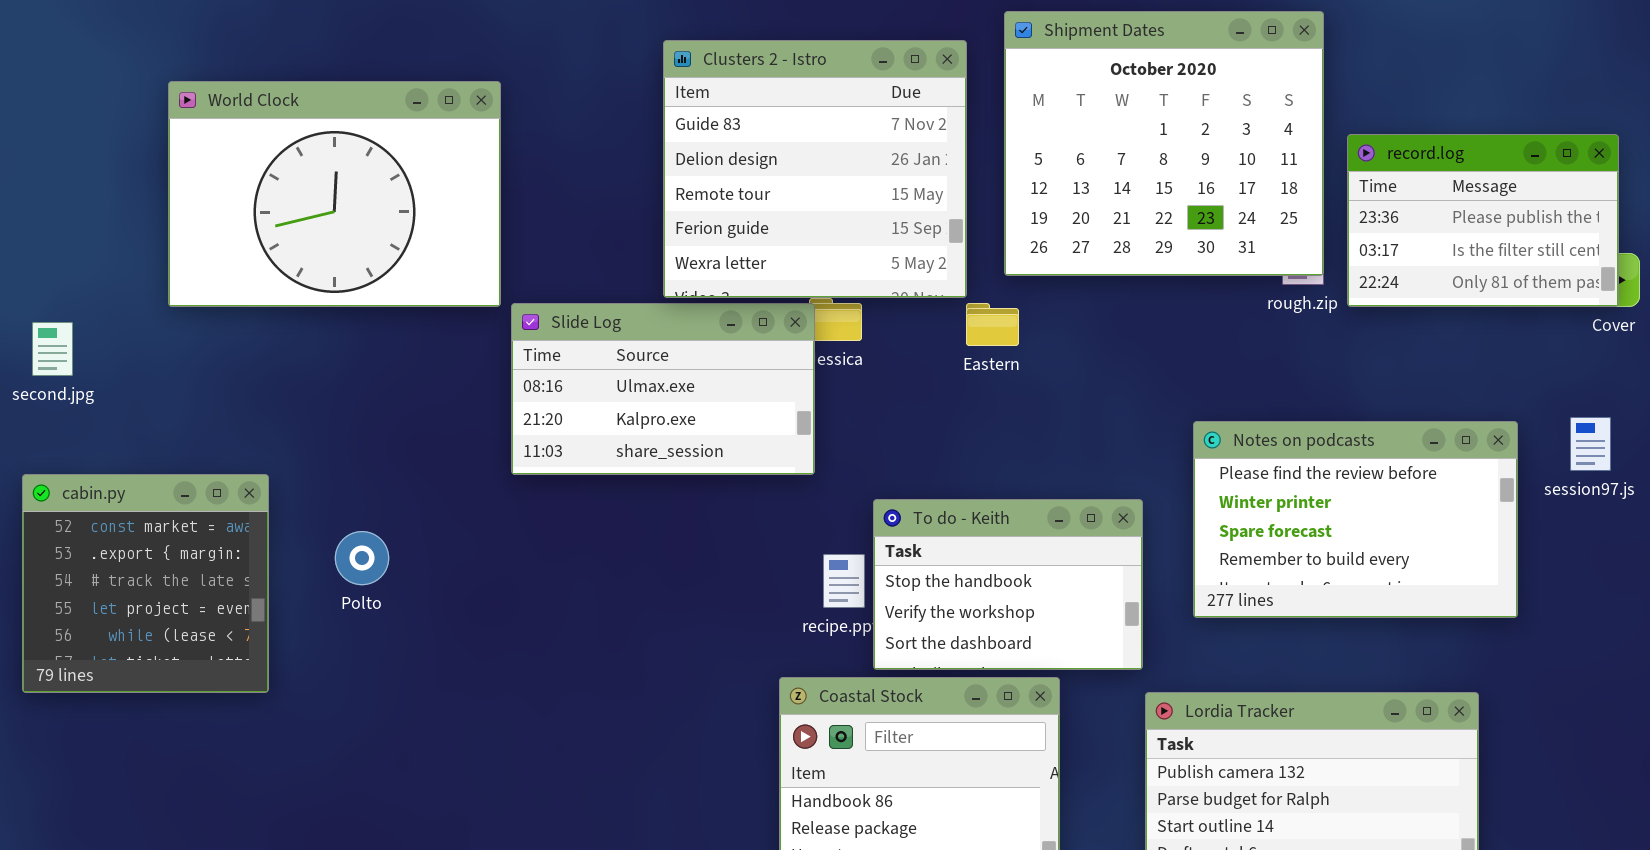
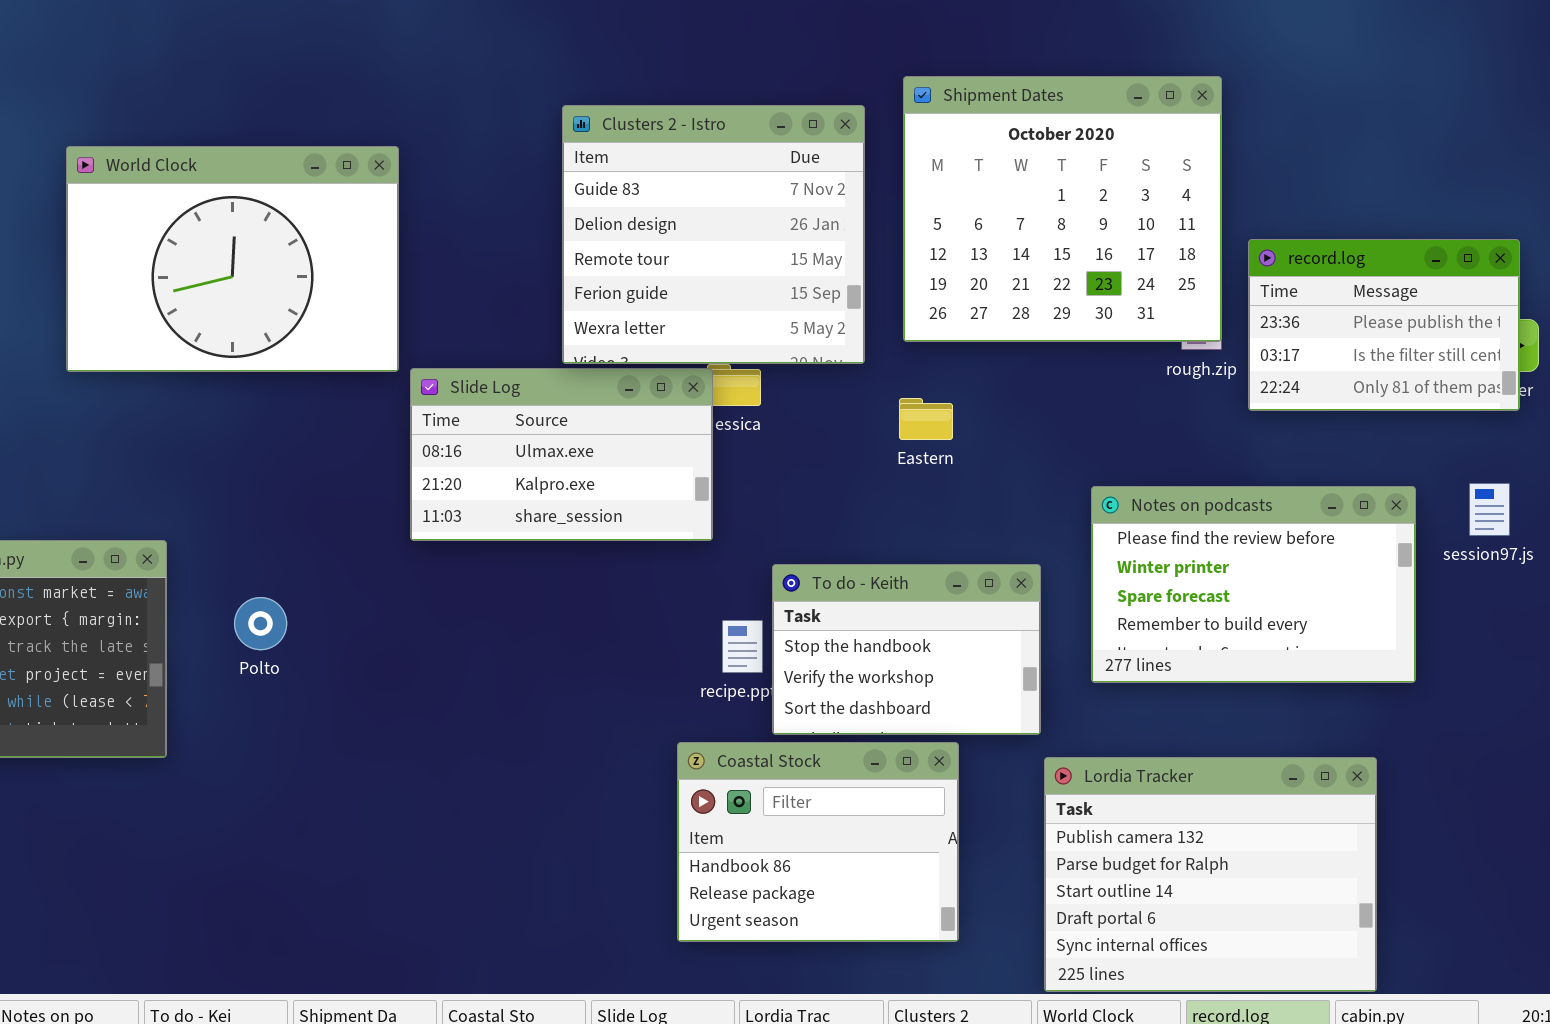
record.log: [1347,134,1619,307] -> [1248,239,1520,411], moved
Eastern: [966,303,1019,346] -> [899,398,953,440], moved

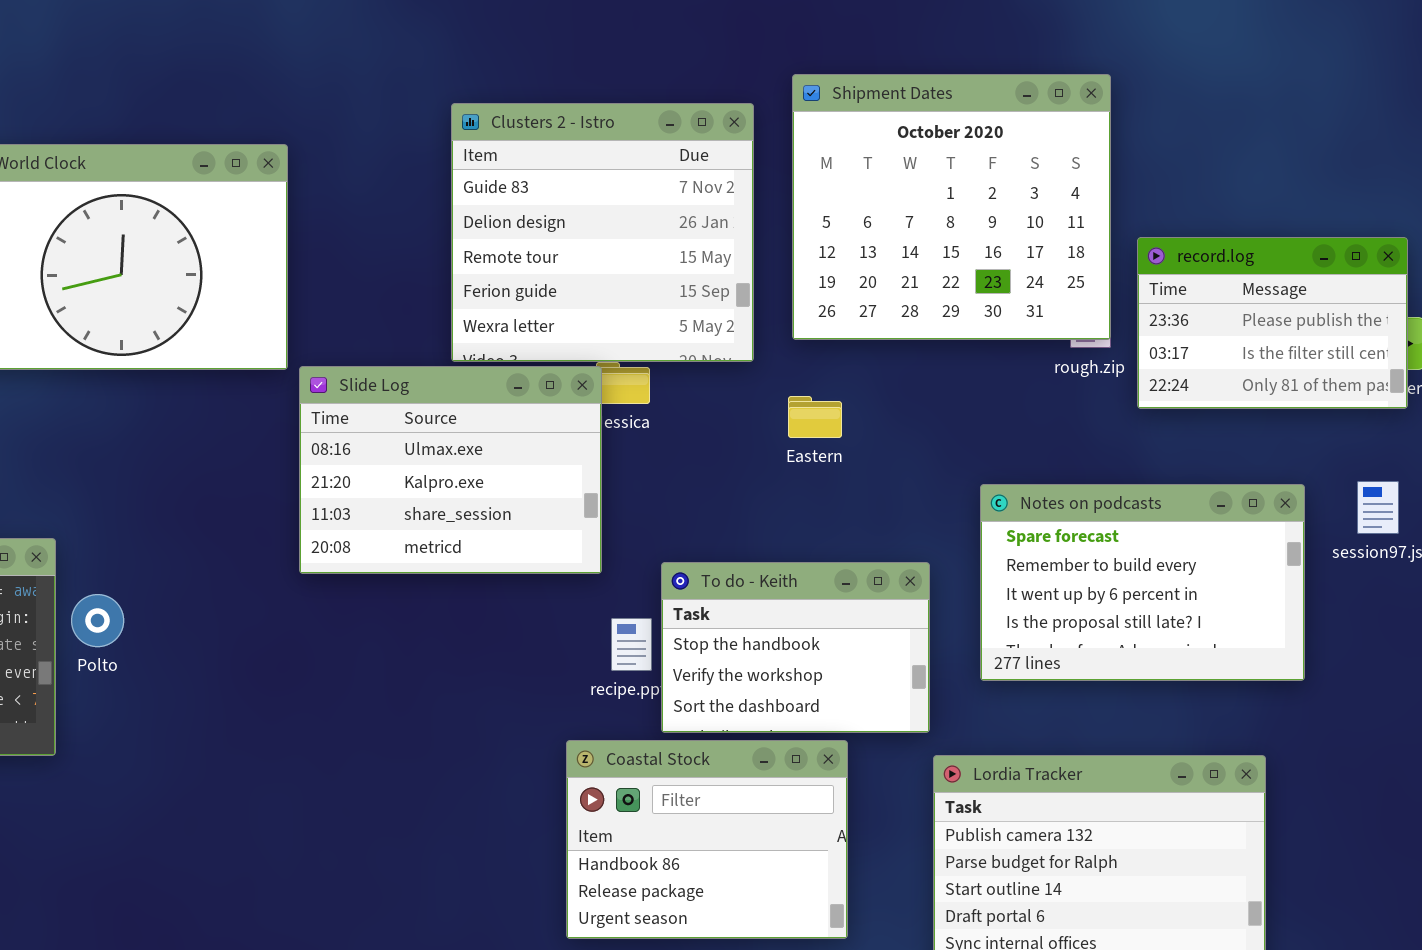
Slide Log: [410,368,713,541] -> [299,366,602,574], resized
Notes on podcasts: [1091,486,1416,683] -> [980,484,1305,681], scrolled down 2 rows
Polto: [234,597,287,650] -> [71,594,124,647], moved

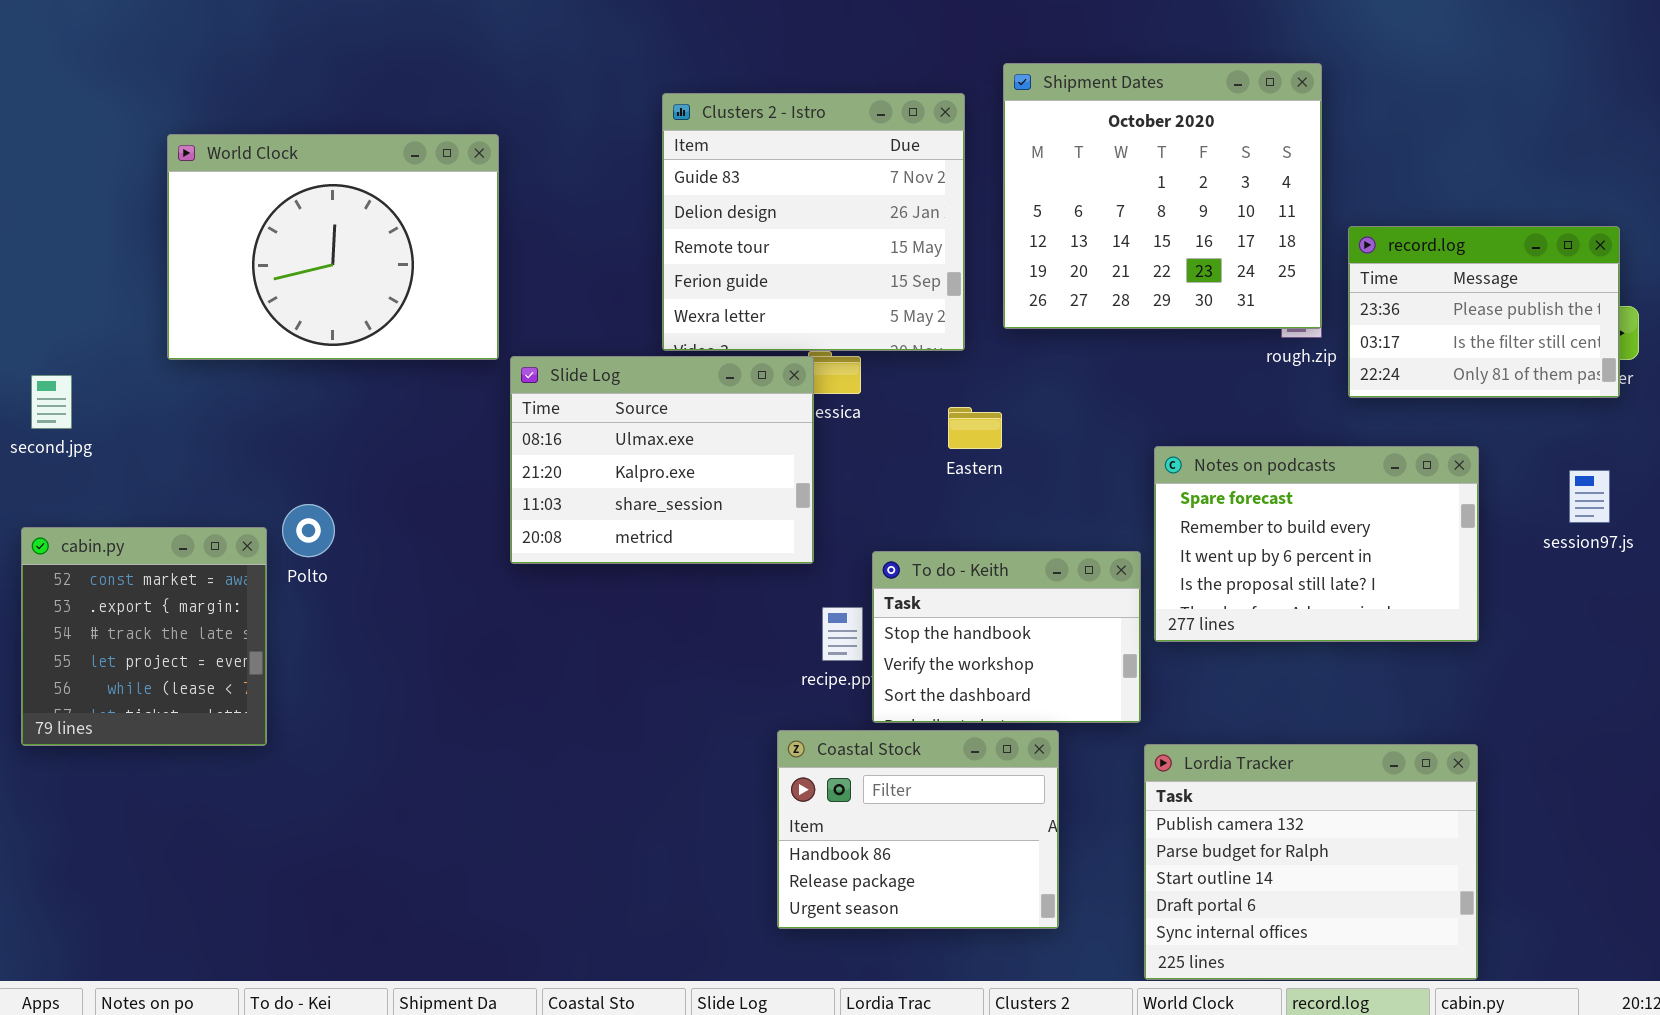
Eastern: [788,396,842,438] -> [948,407,1002,449], moved
Notes on podcasts: [980,484,1305,681] -> [1154,446,1479,642], moved
Polto: [71,594,124,647] -> [282,504,335,557], moved

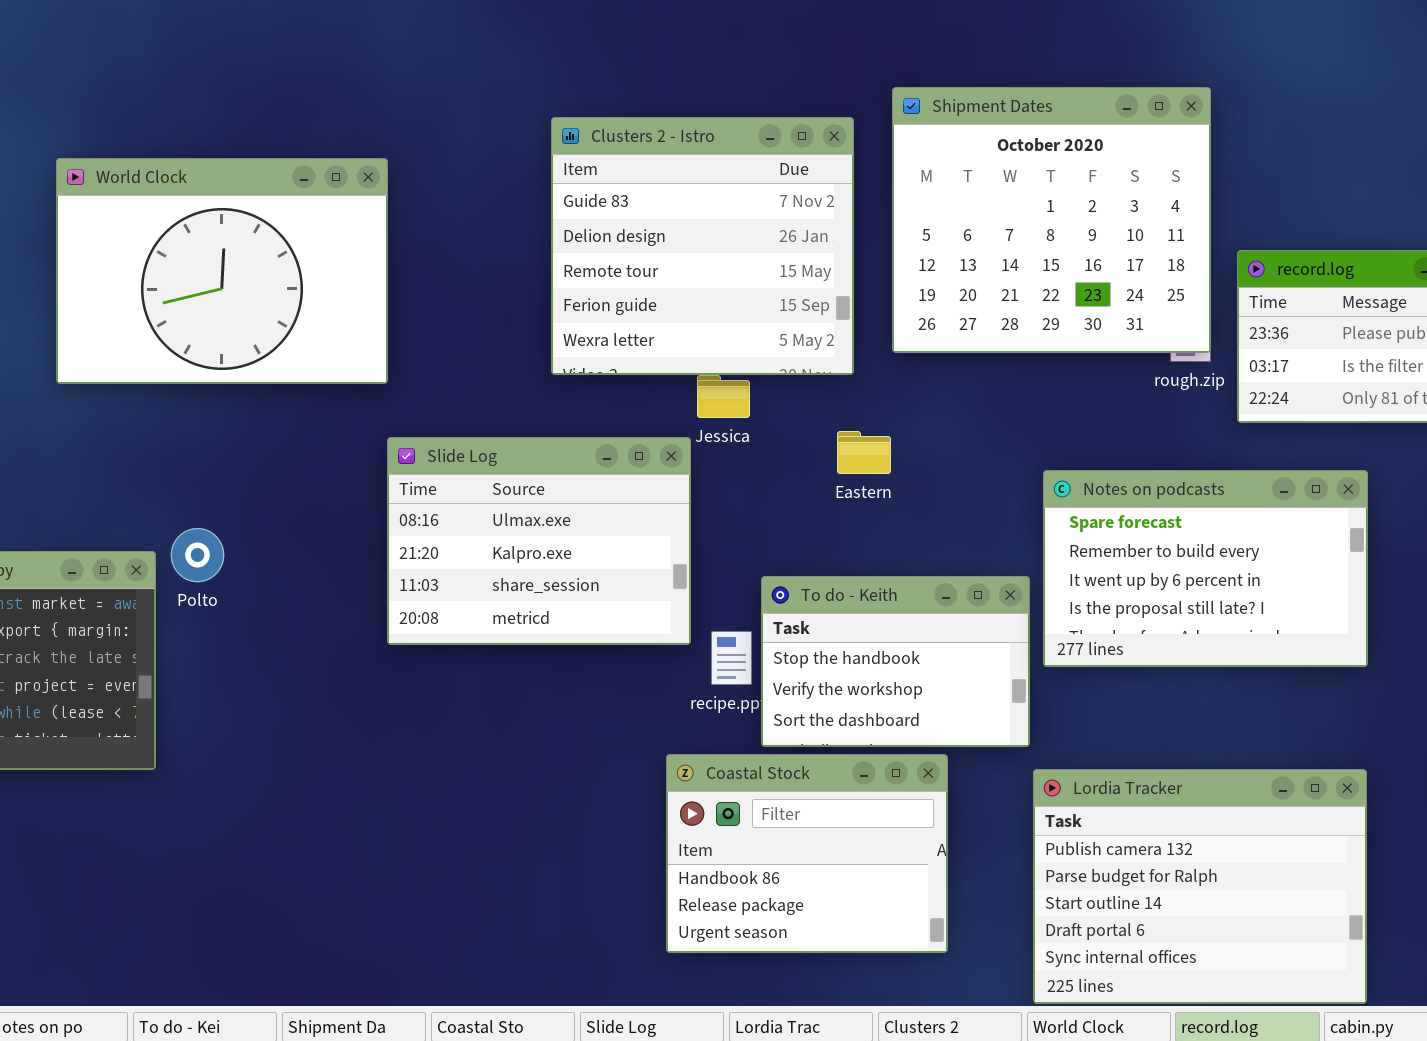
Slide Log: [510,356,814,564] -> [387,437,691,645], moved

